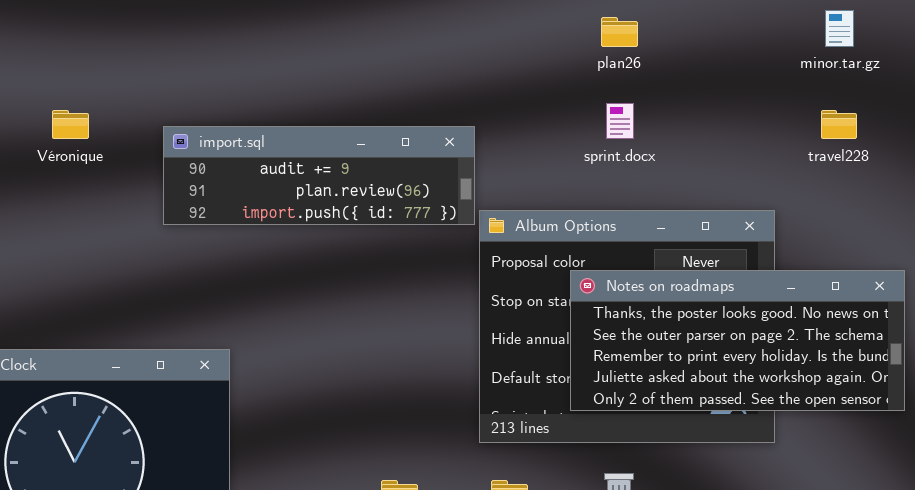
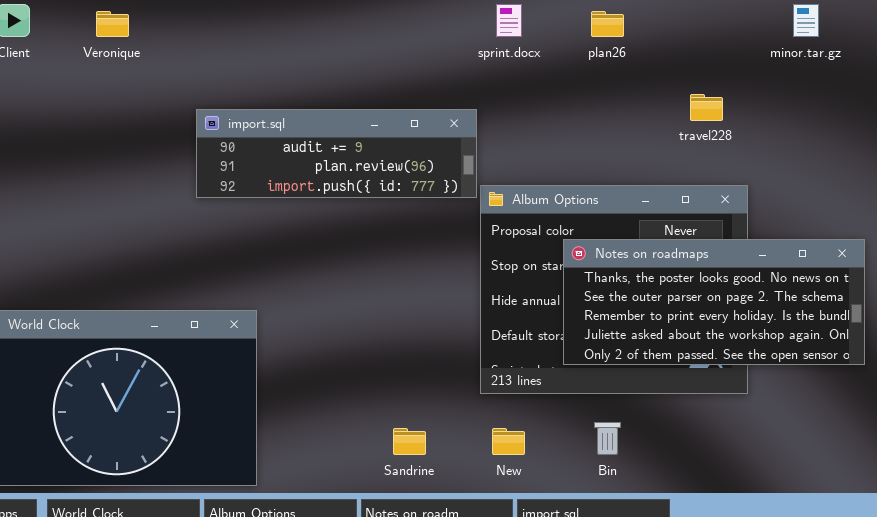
sprint.docx: [606,103,634,139] -> [496,4,522,37], moved
Véronique: [52,110,89,139] -> [96,11,129,37], moved
travel228: [821,110,857,139] -> [690,94,723,121], moved

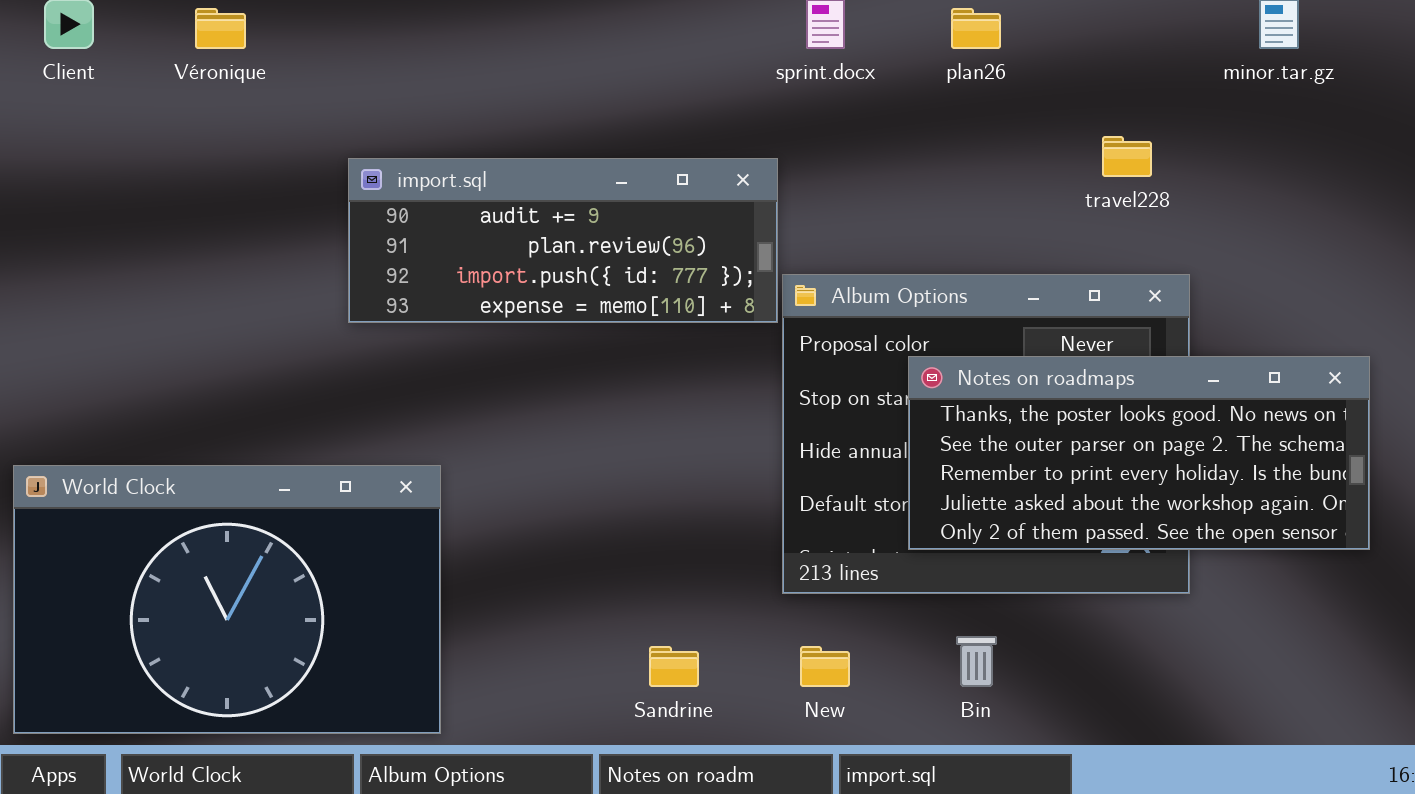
import.sql: [196,109,477,198] -> [348,158,778,323], resized

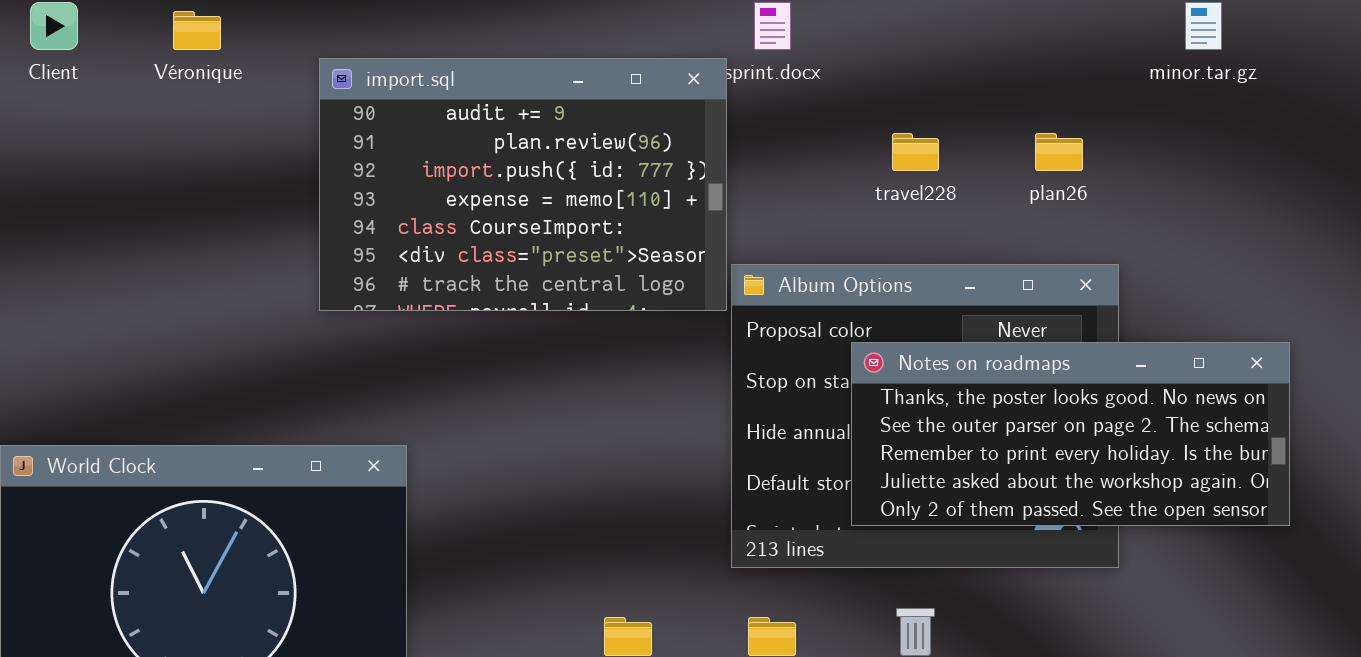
plan26: [951,8,1001,49] -> [1035,133,1083,171], moved
travel228: [1102,136,1152,177] -> [892,133,939,171], moved
import.sql: [348,158,778,323] -> [319,58,727,311], resized

